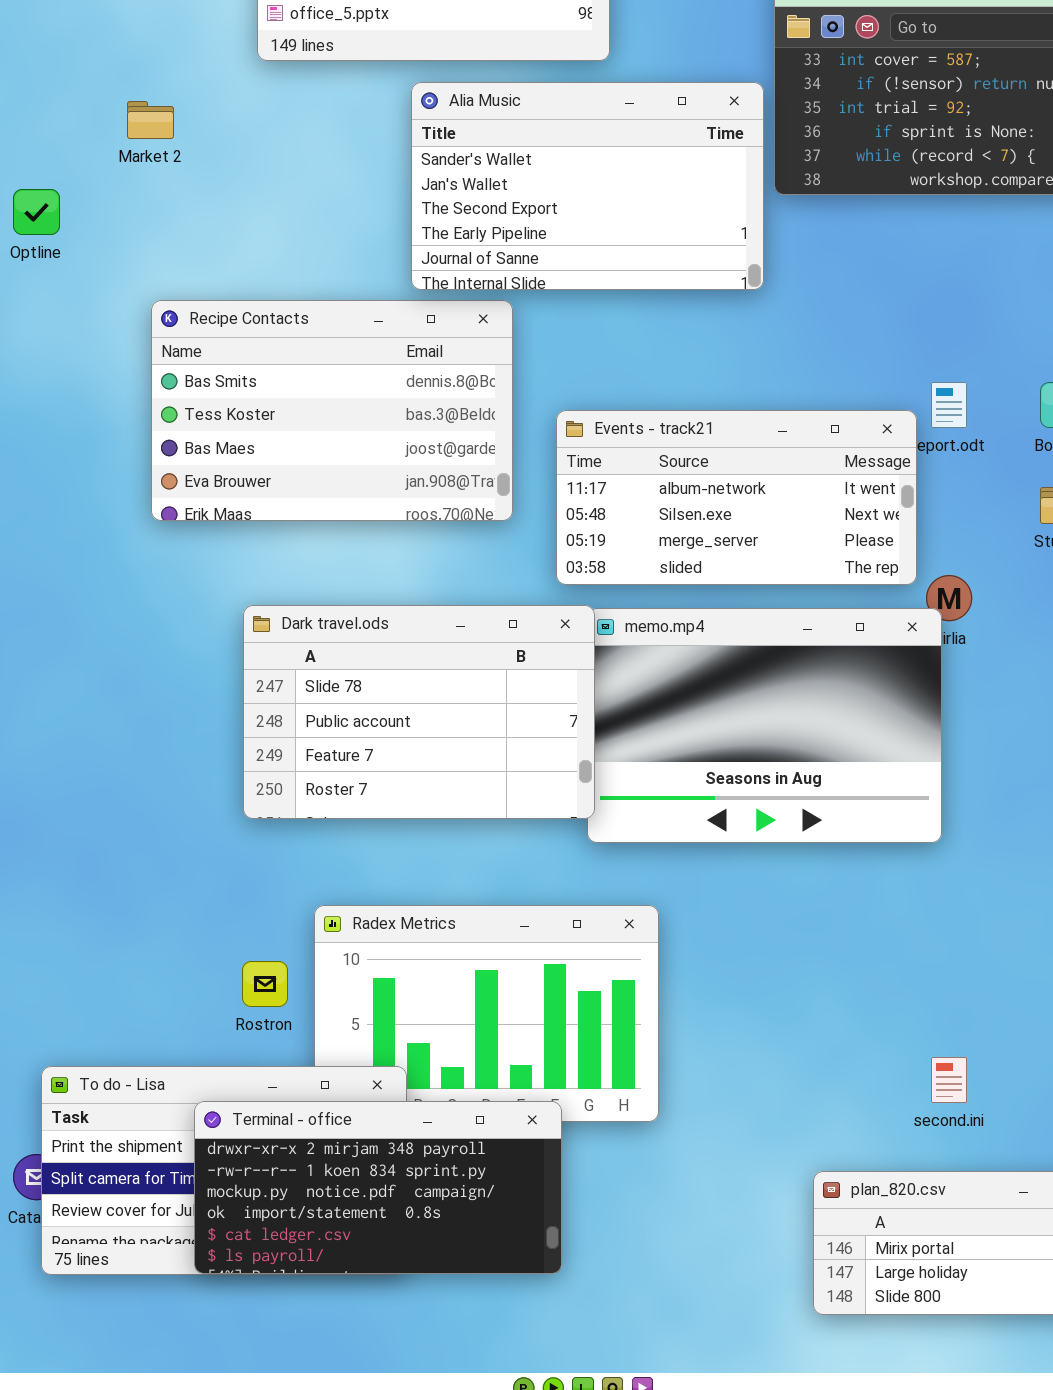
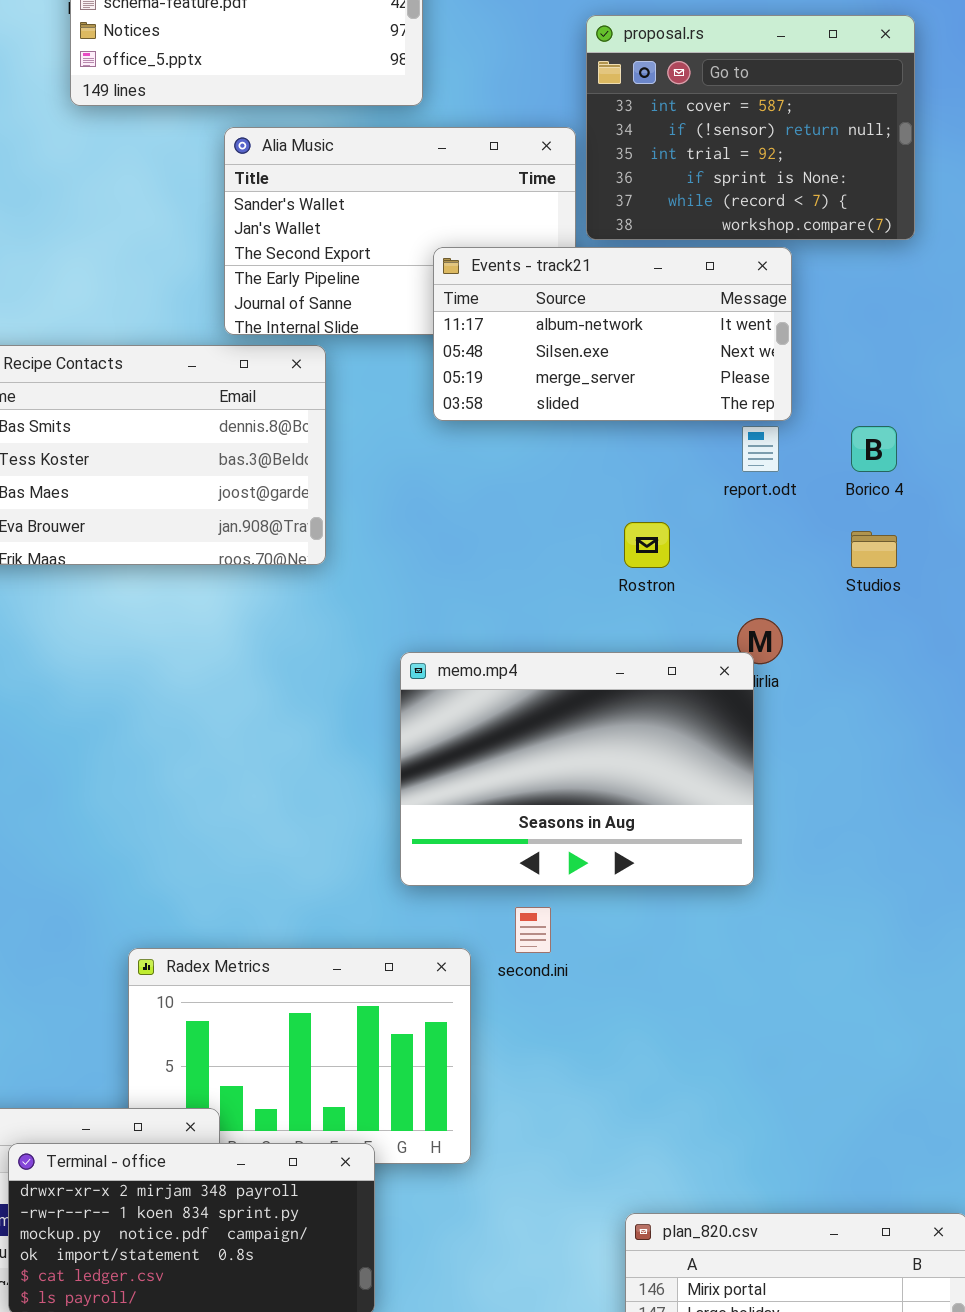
Events - track21: [556,410,917,585] -> [433,247,792,421], moved
Dark travel.ods: [243,605,595,819] -> none, closed
Rostron: [242,961,288,1007] -> [624,522,670,568], moved
second.ini: [931,1057,967,1103] -> [515,907,551,953], moved

